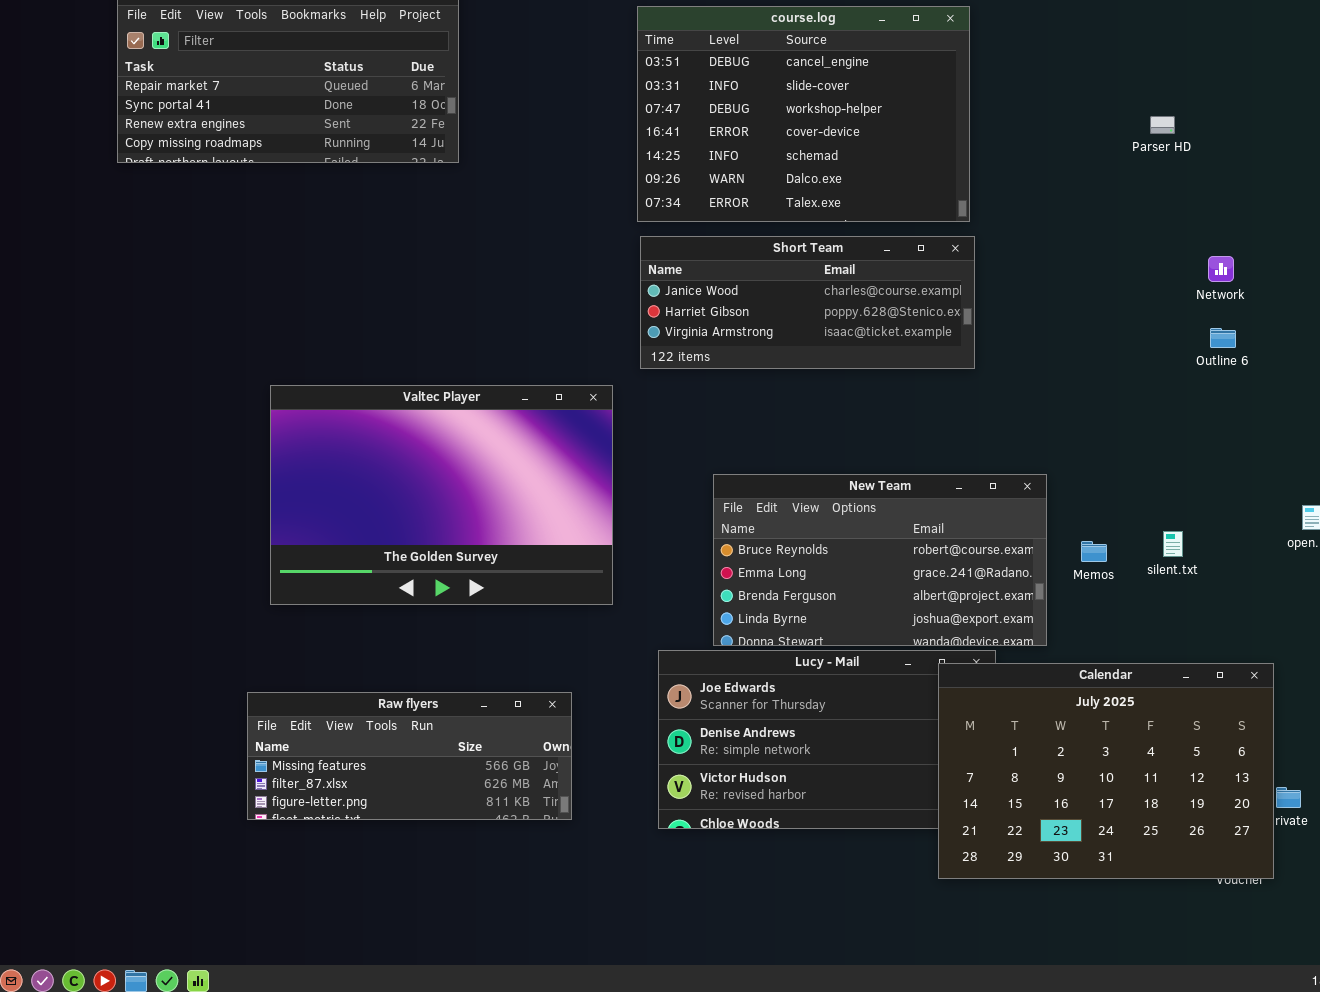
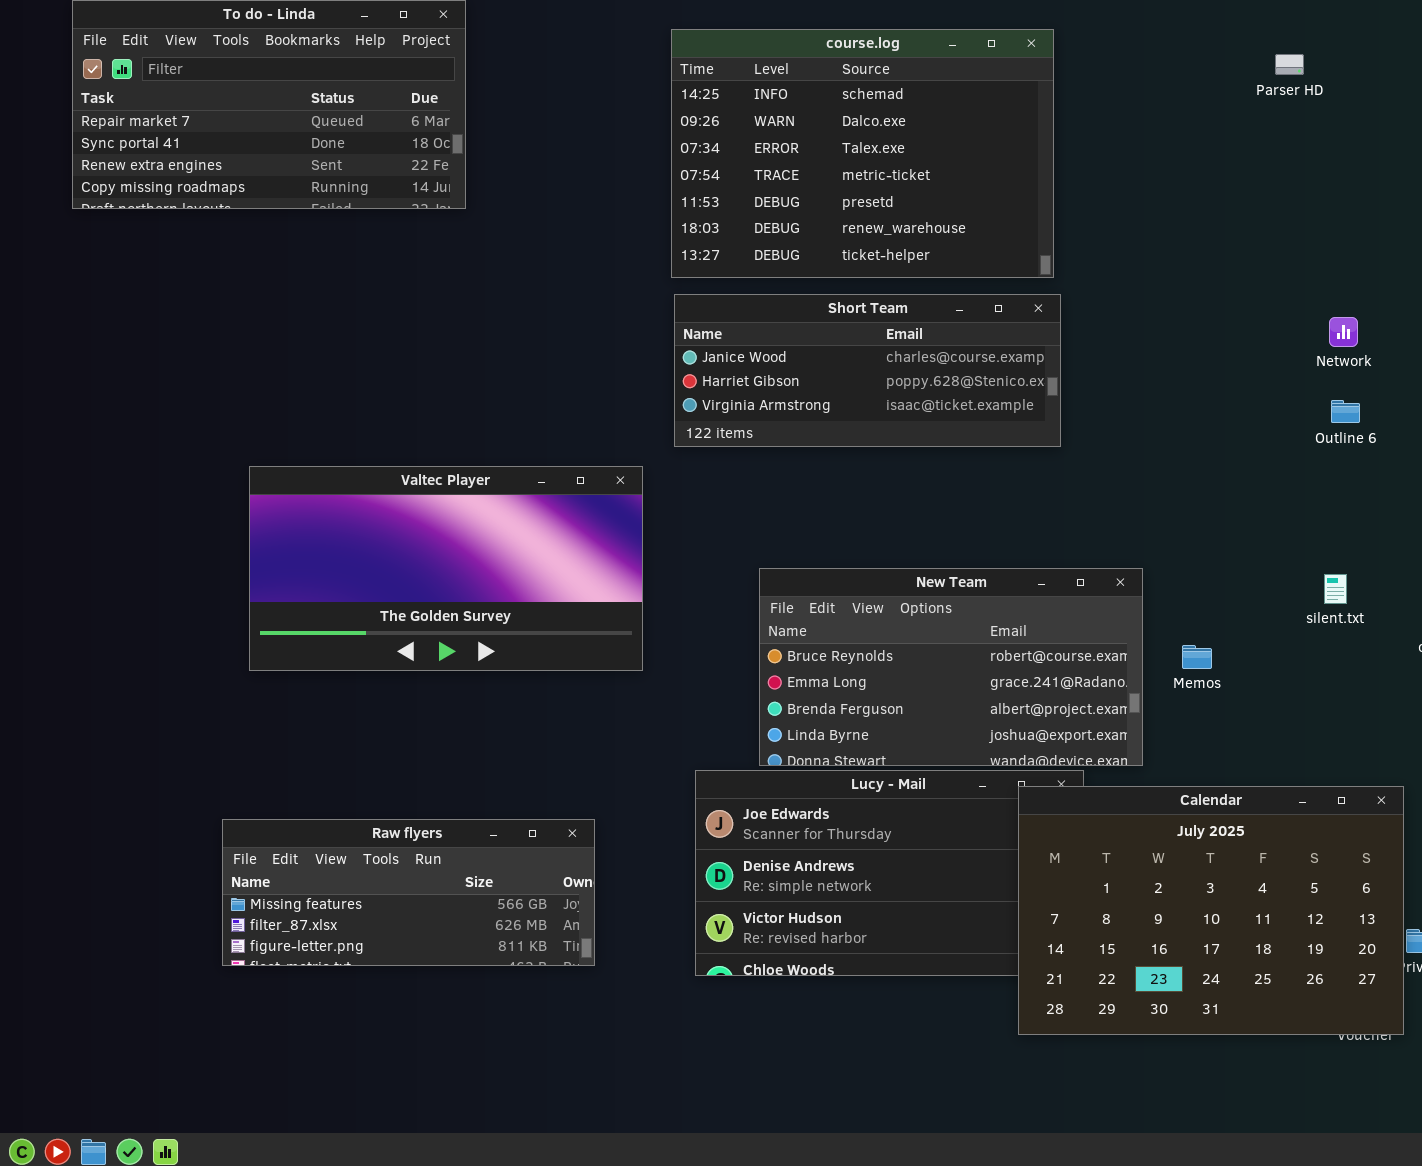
course.log: [637,6,970,222] -> [671,29,1054,278], scrolled down 4 rows
Parser HD: [1150,116,1175,134] -> [1275,54,1304,75], moved
Valtec Player: [270,385,613,605] -> [249,466,643,671], resized
silent.txt: [1163,531,1183,557] -> [1324,574,1347,604], moved

